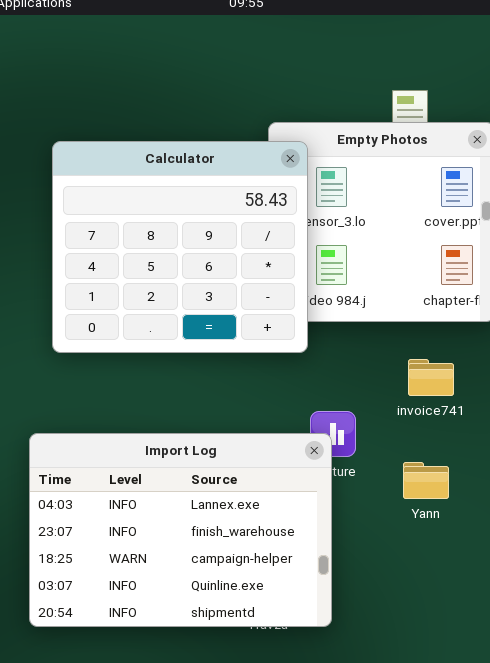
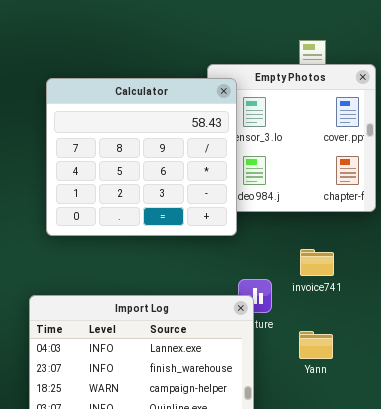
invoice741: [408,359,454,396] -> [300,249,334,276], moved
Yann: [403,462,449,499] -> [299,331,333,359], moved

